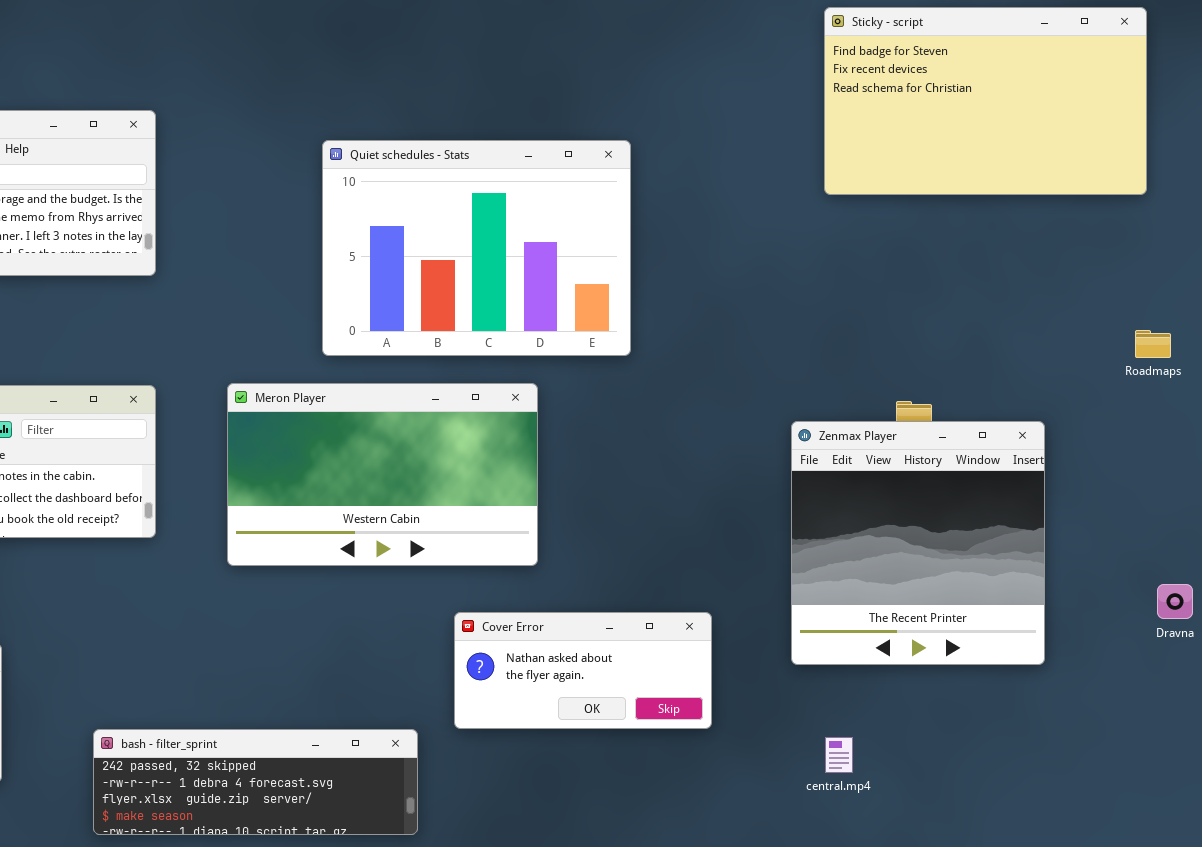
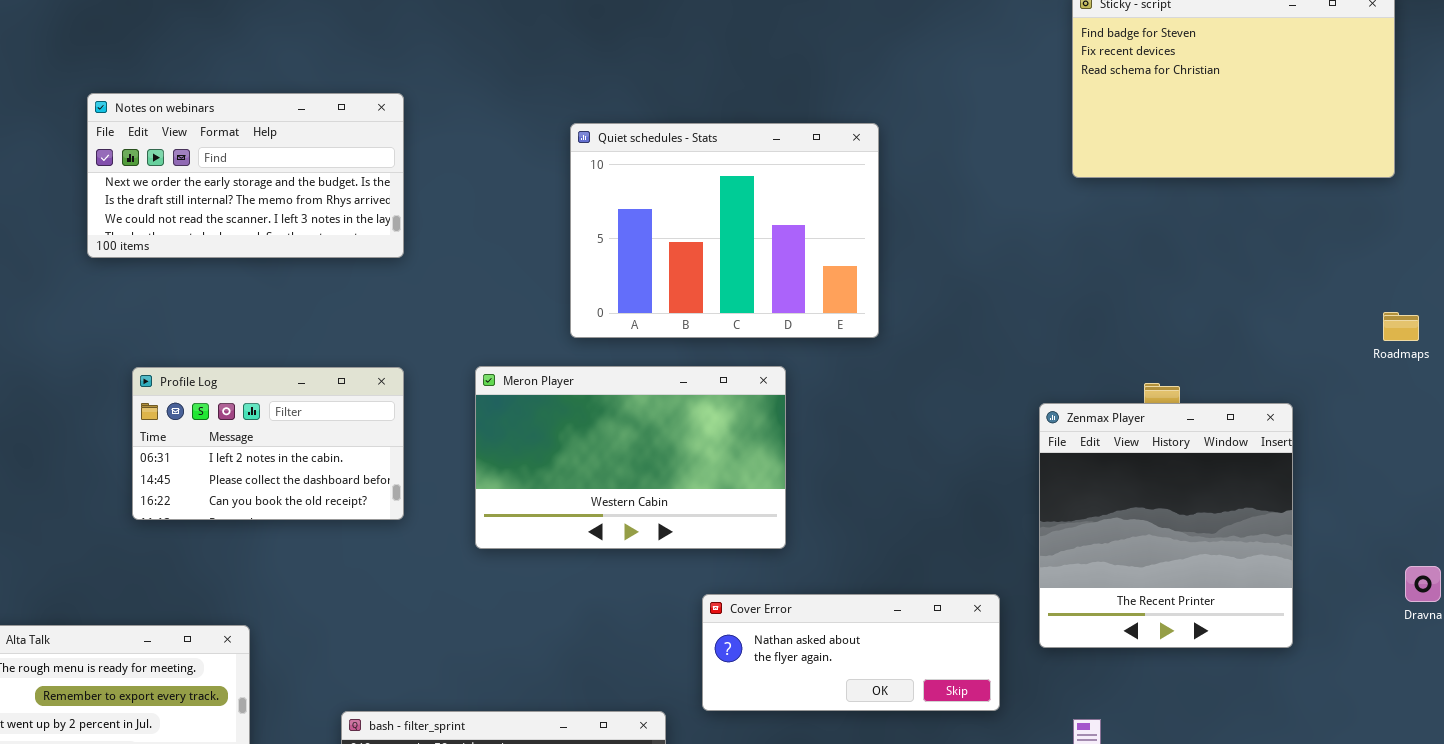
Cover Error: [454,612,712,729] -> [702,594,1000,711], resized

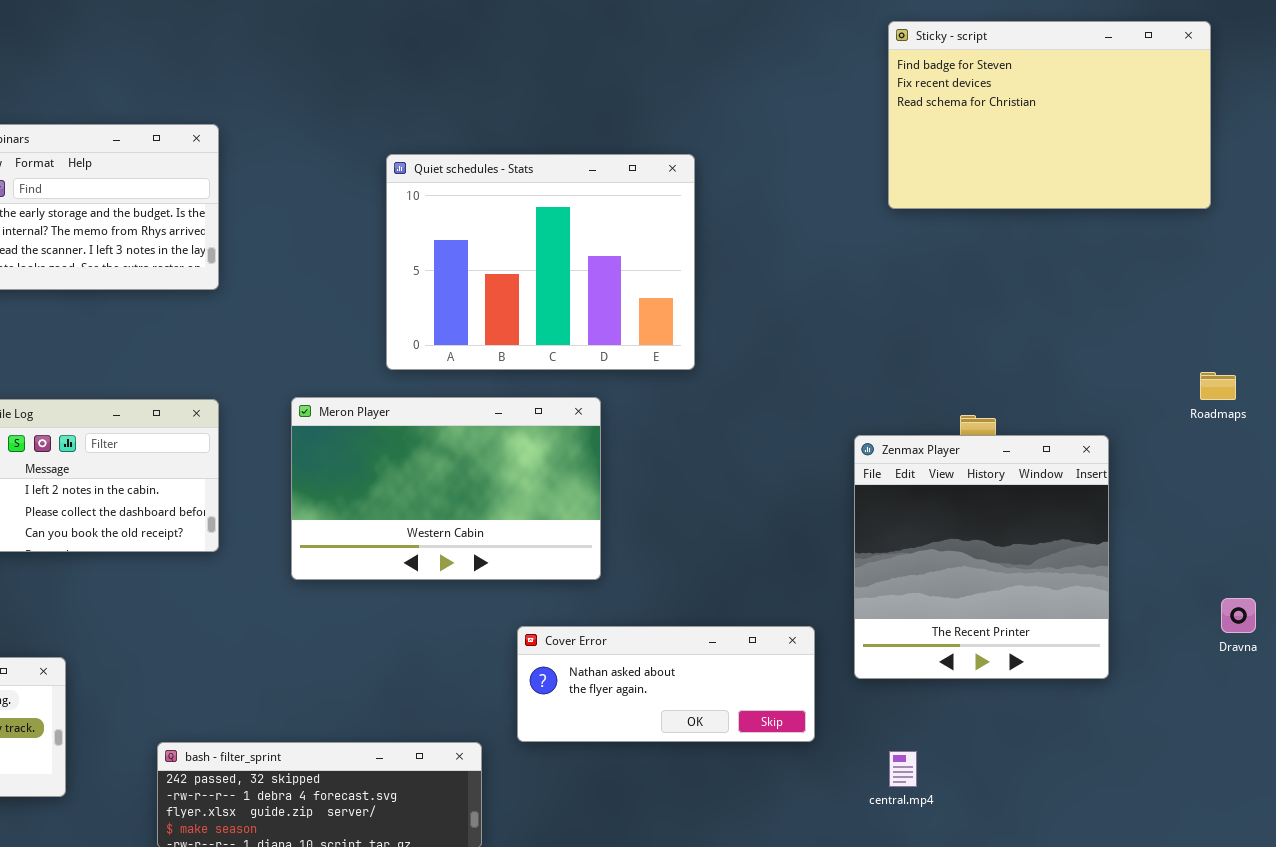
Roadmaps: [1383,312,1419,341] -> [1200,372,1236,400], moved

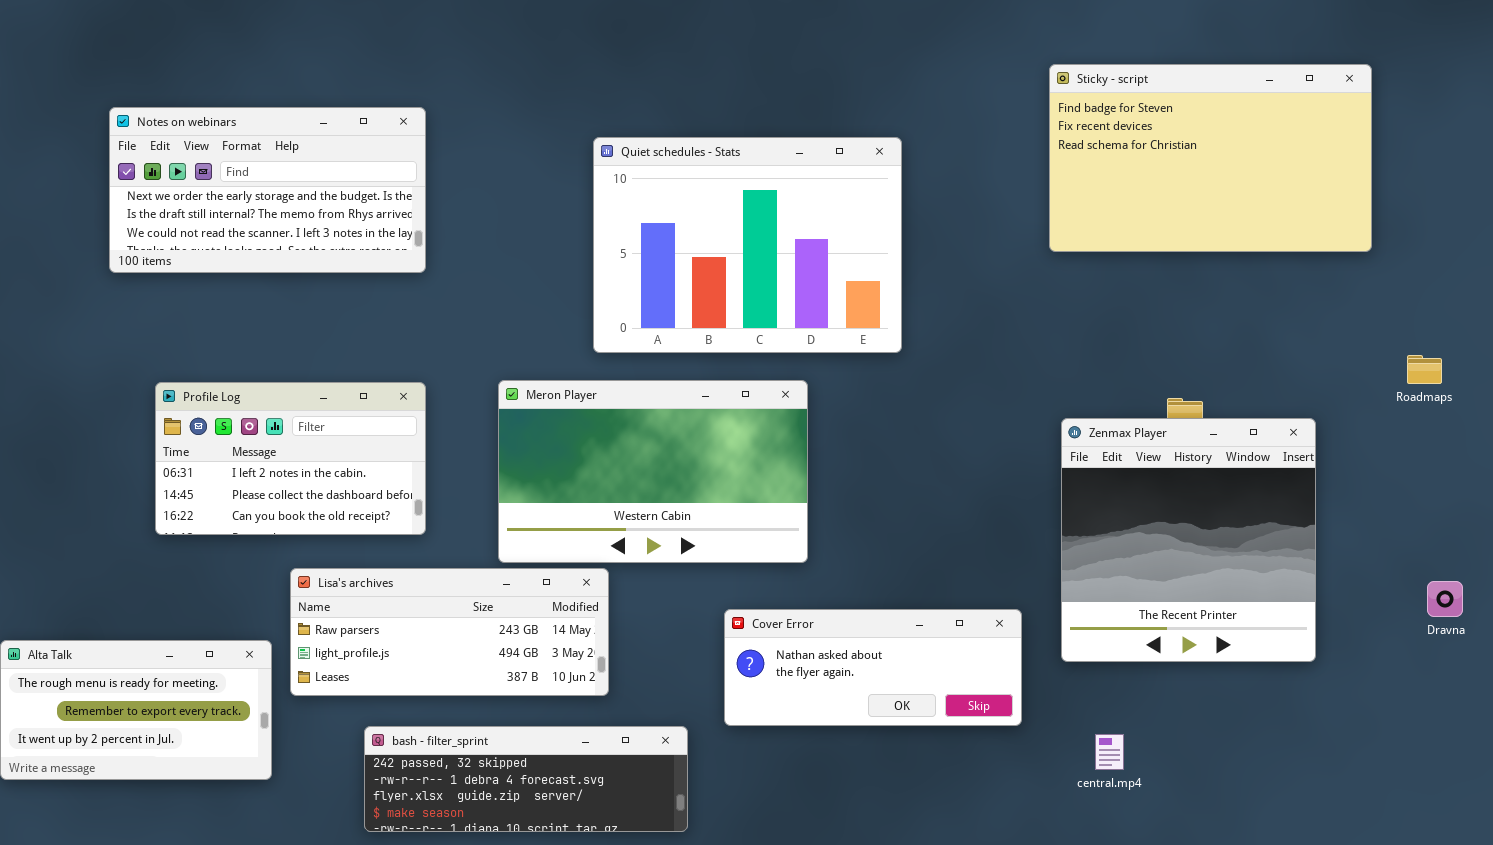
Sticky - script: [888,21,1211,209] -> [1049,64,1372,252], moved
Lisa's archives: none -> [290,568,609,696], opened

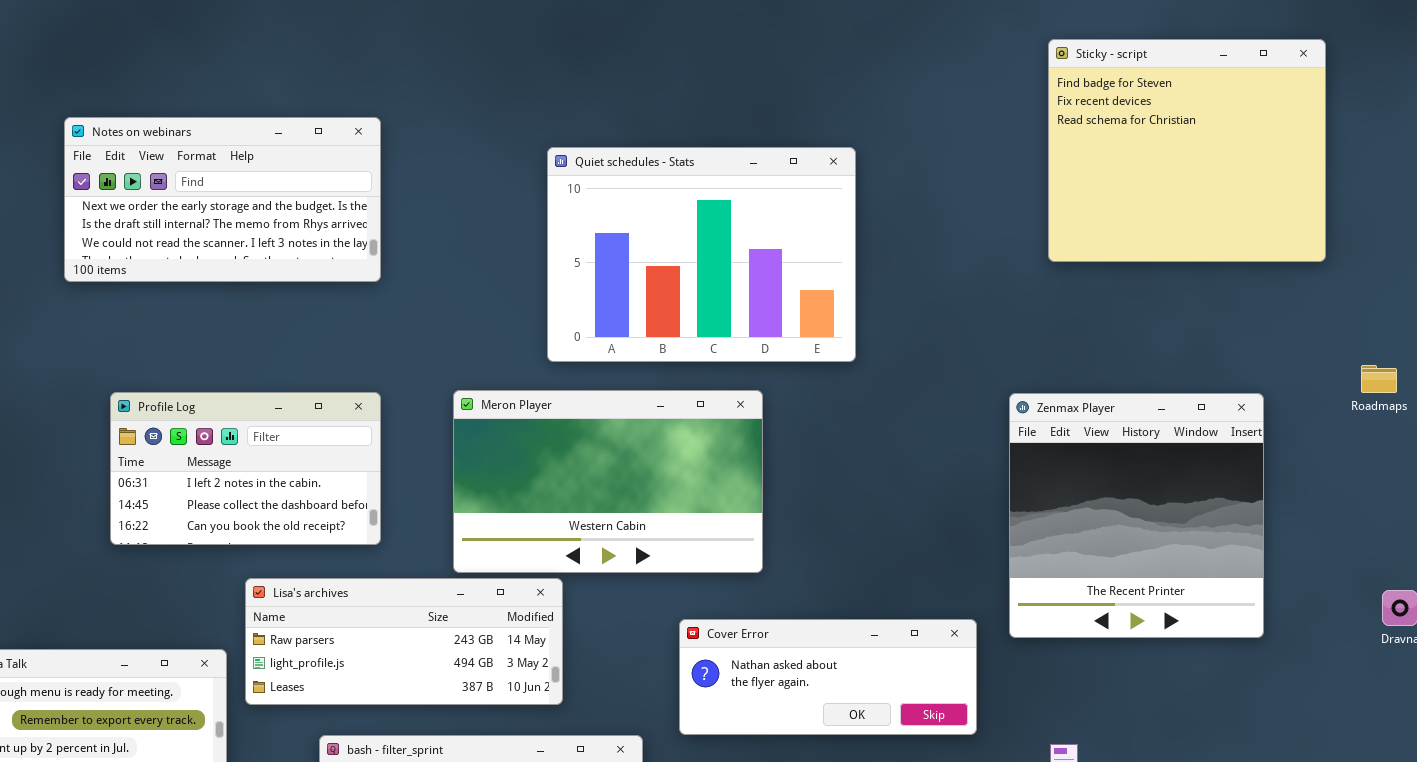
Sticky - script: [1049,64,1372,252] -> [1048,39,1326,262], resized
Zenmax Player: [1061,418,1316,662] -> [1009,393,1264,638], moved

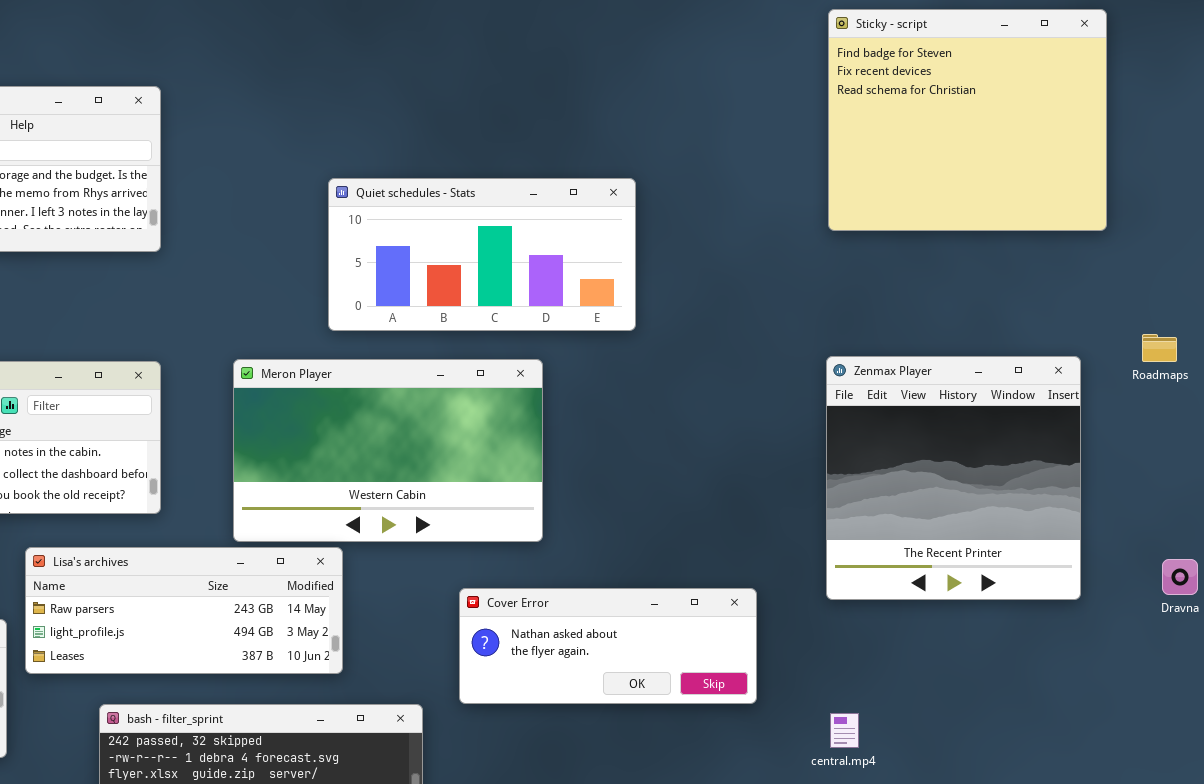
Quiet schedules - Stats: [547,147,856,362] -> [328,178,636,331], resized
Zenmax Player: [1009,393,1264,638] -> [826,356,1081,600], moved

